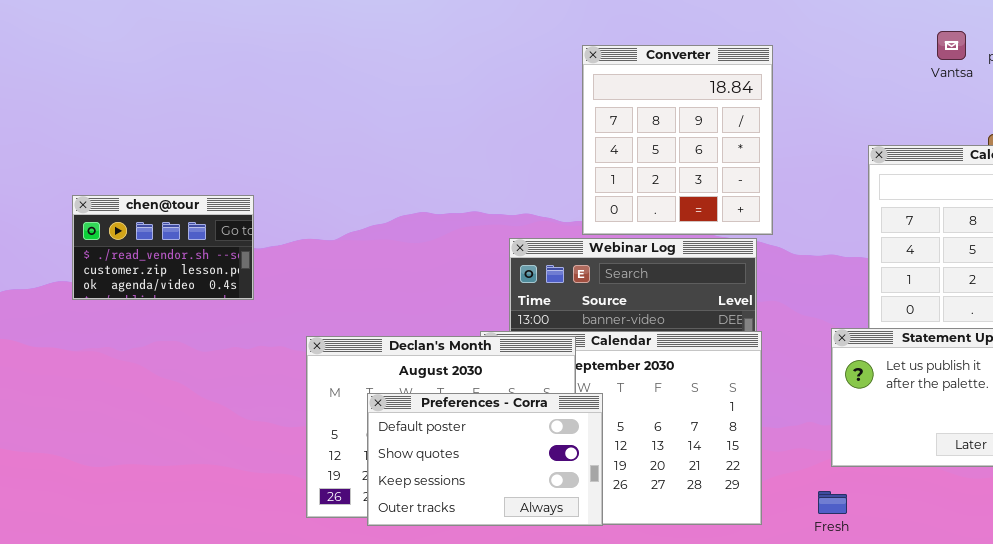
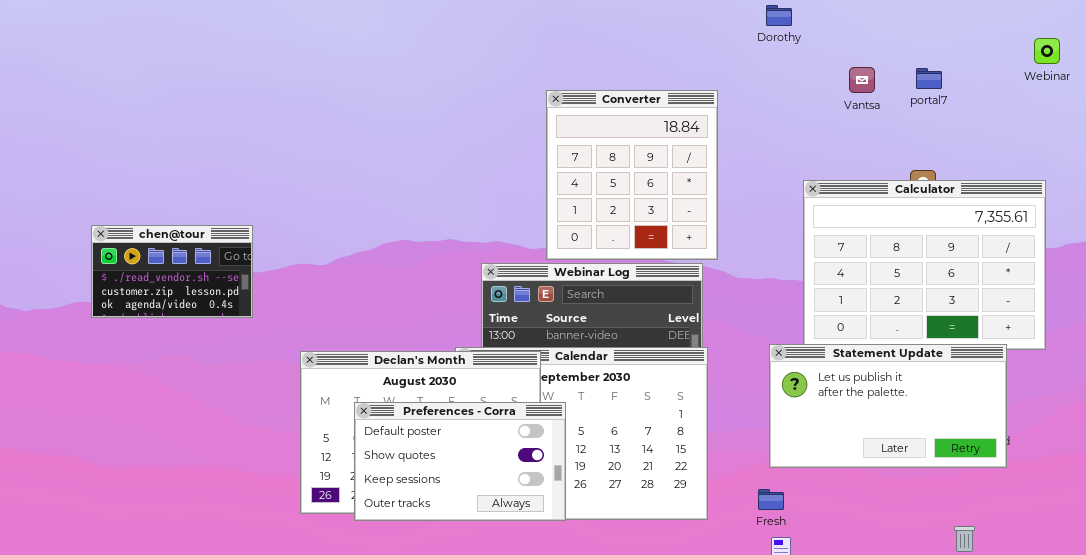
Vantsa: [937,31,966,60] -> [849,67,875,93], moved

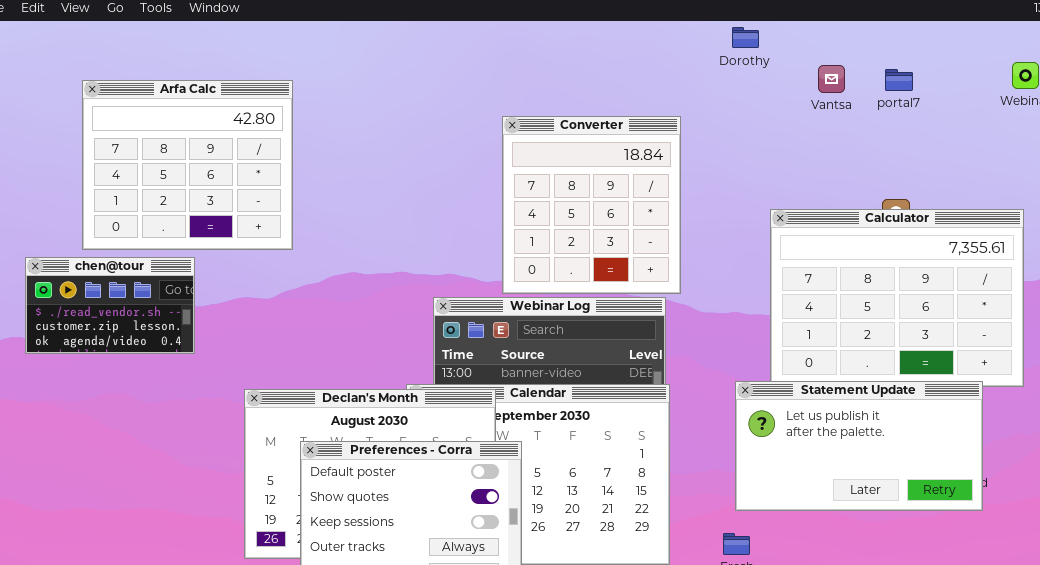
Arfa Calc: none -> [82,80,293,250], opened
Vantsa: [849,67,875,93] -> [818,65,845,93], moved
portal7: [916,68,942,89] -> [885,69,913,91], moved

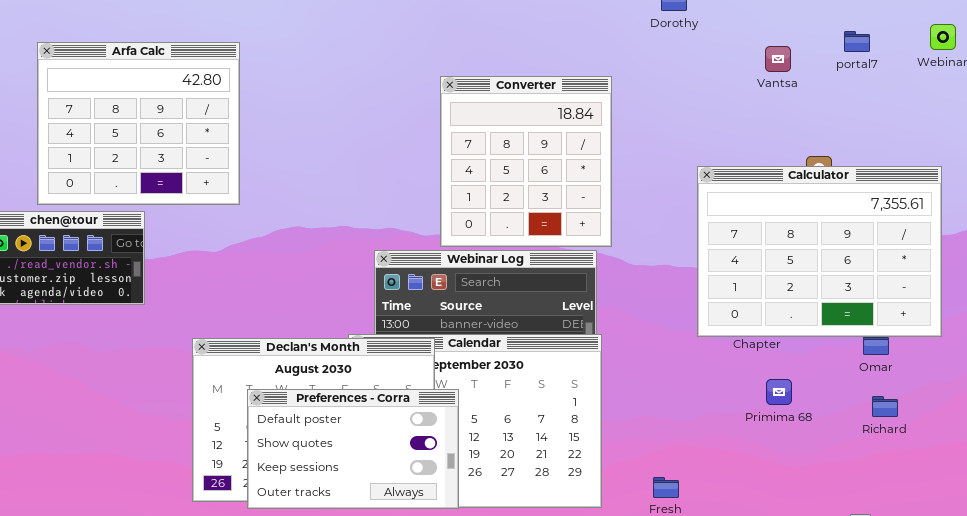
Vantsa: [818,65,845,93] -> [765,46,791,72], moved
portal7: [885,69,913,91] -> [844,31,870,52], moved
Statement Update: [735,381,983,511] -> none, closed

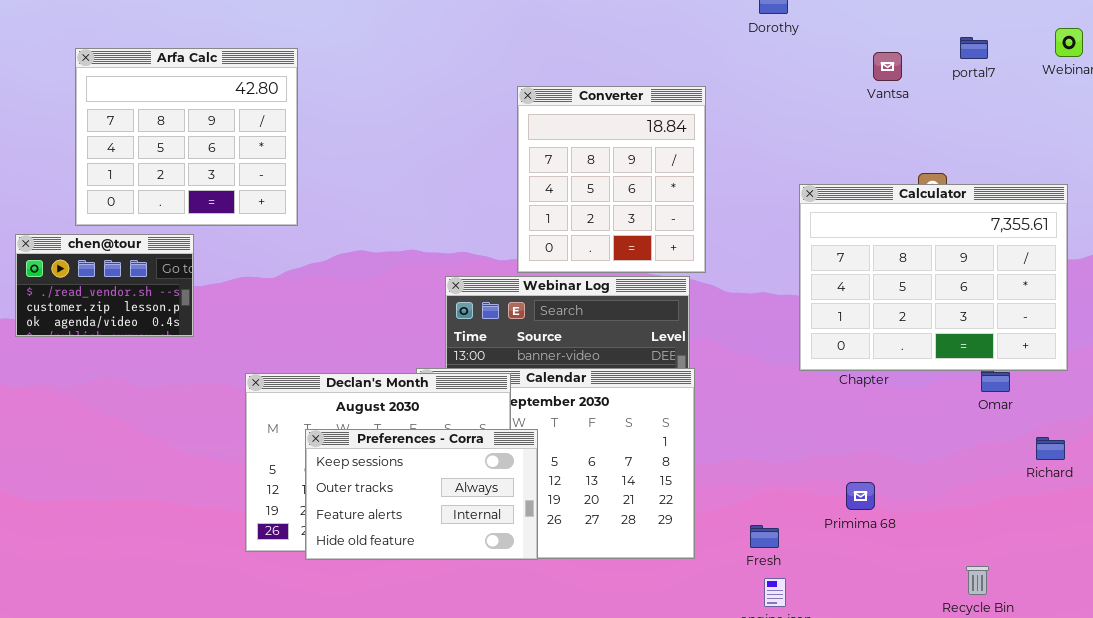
Primima 68: [766,379,792,405] -> [846,482,875,510], moved
Preferences - Corra: [247,389,459,509] -> [305,429,538,560], scrolled down 2 rows
Richard: [872,396,898,417] -> [1036,437,1065,460], moved

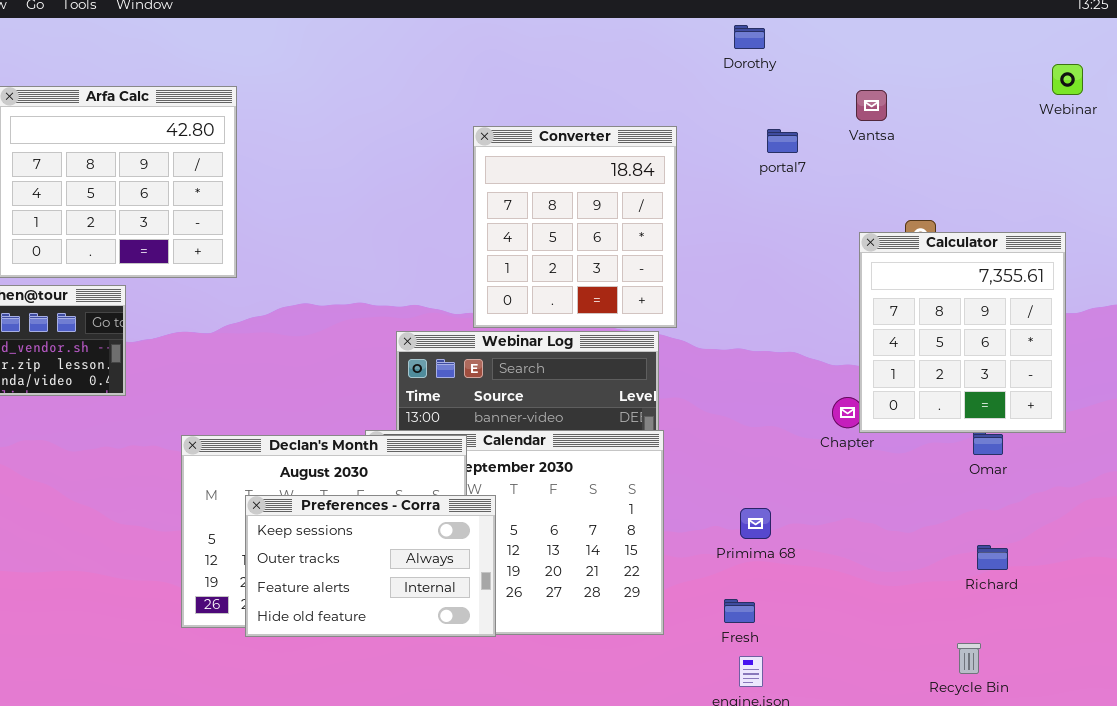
portal7: [960,37,988,59] -> [767,129,798,153], moved
Calculator: [799,184,1068,371] -> [859,232,1066,433], resized
Richard: [1036,437,1065,460] -> [977,545,1008,570], moved
Primima 68: [846,482,875,510] -> [740,508,771,539], moved

